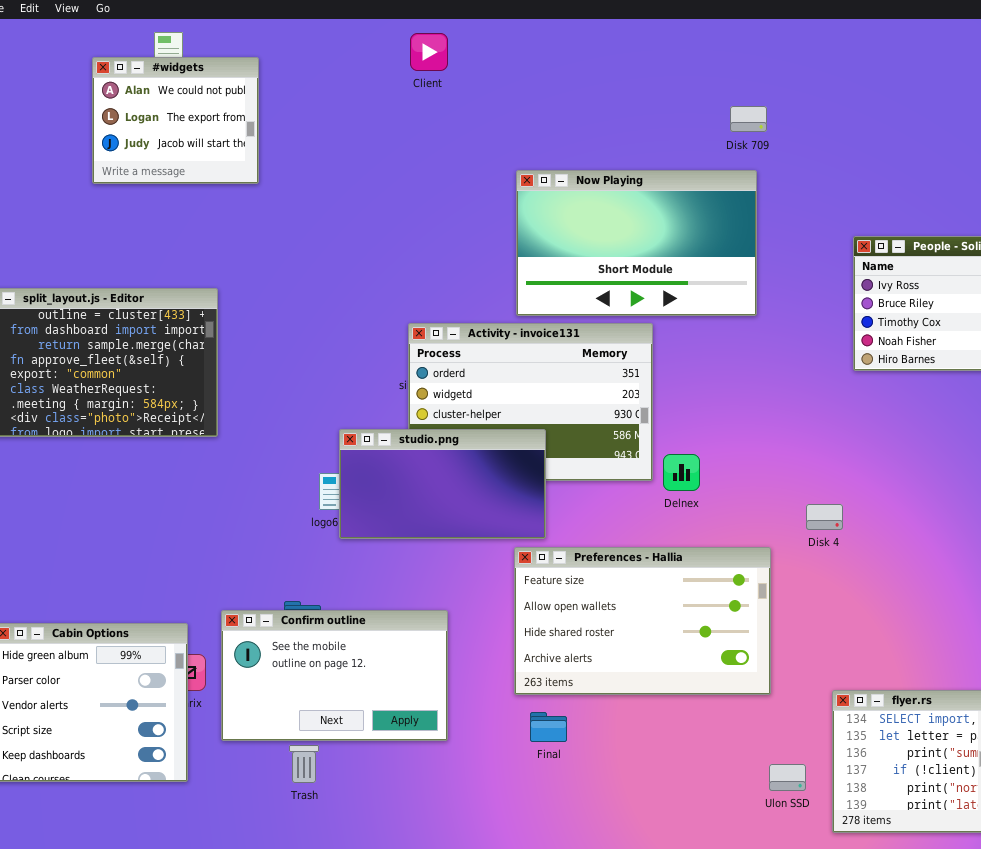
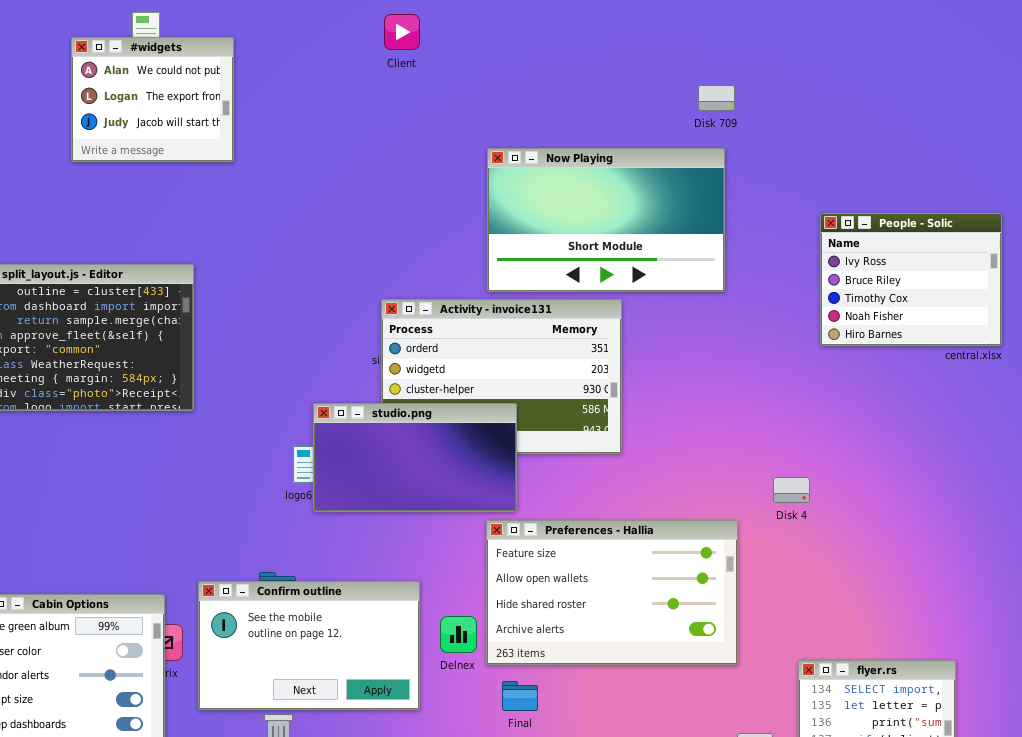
Delnex: [663,454,700,491] -> [440,616,477,653], moved

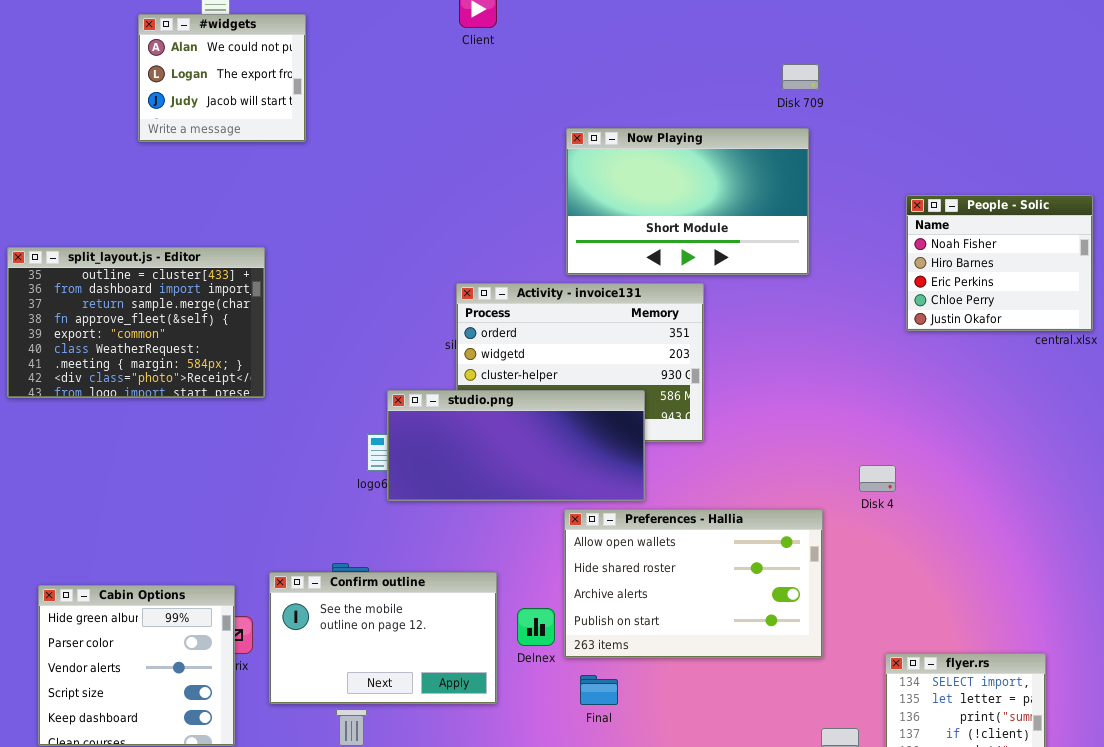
People - Solic: [820,213,1002,346] -> [906,195,1093,331], scrolled down 3 rows
studio.png: [313,403,517,512] -> [387,390,645,501], resized
Preferences - Hallia: [486,520,738,665] -> [564,509,823,658], scrolled down 1 row

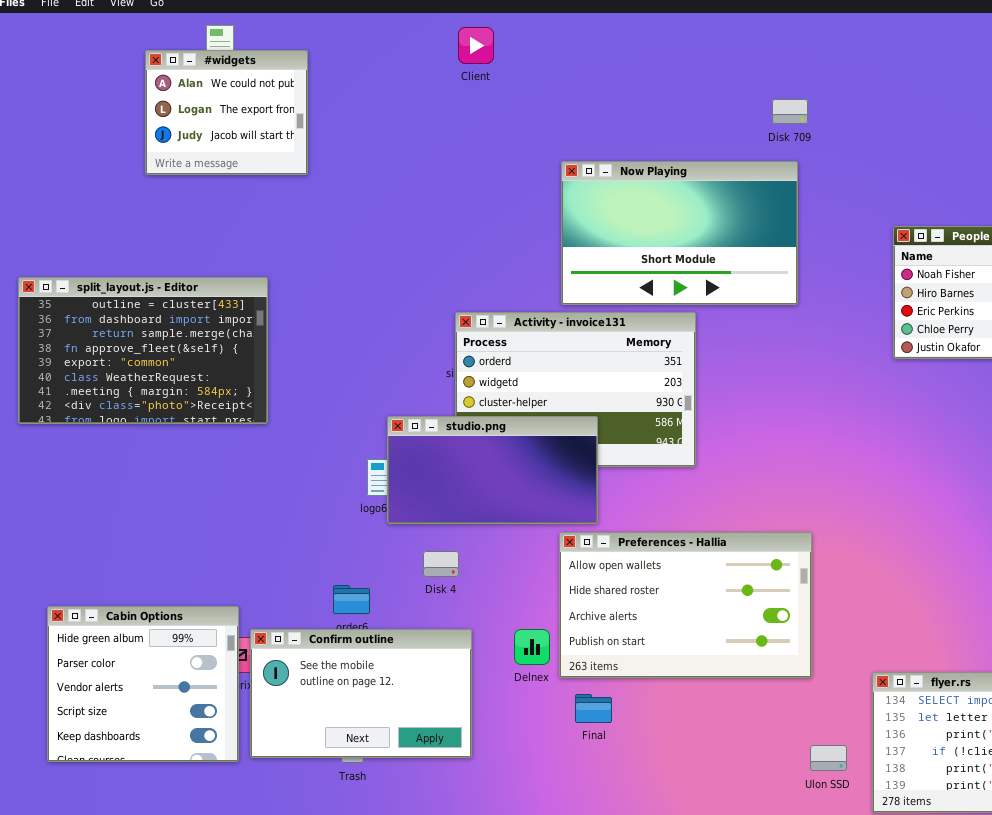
studio.png: [387,390,645,501] -> [387,416,598,524], resized
Disk 4: [859,465,896,492] -> [423,551,459,577], moved
Confirm outline: [269,572,497,704] -> [250,629,472,758], moved

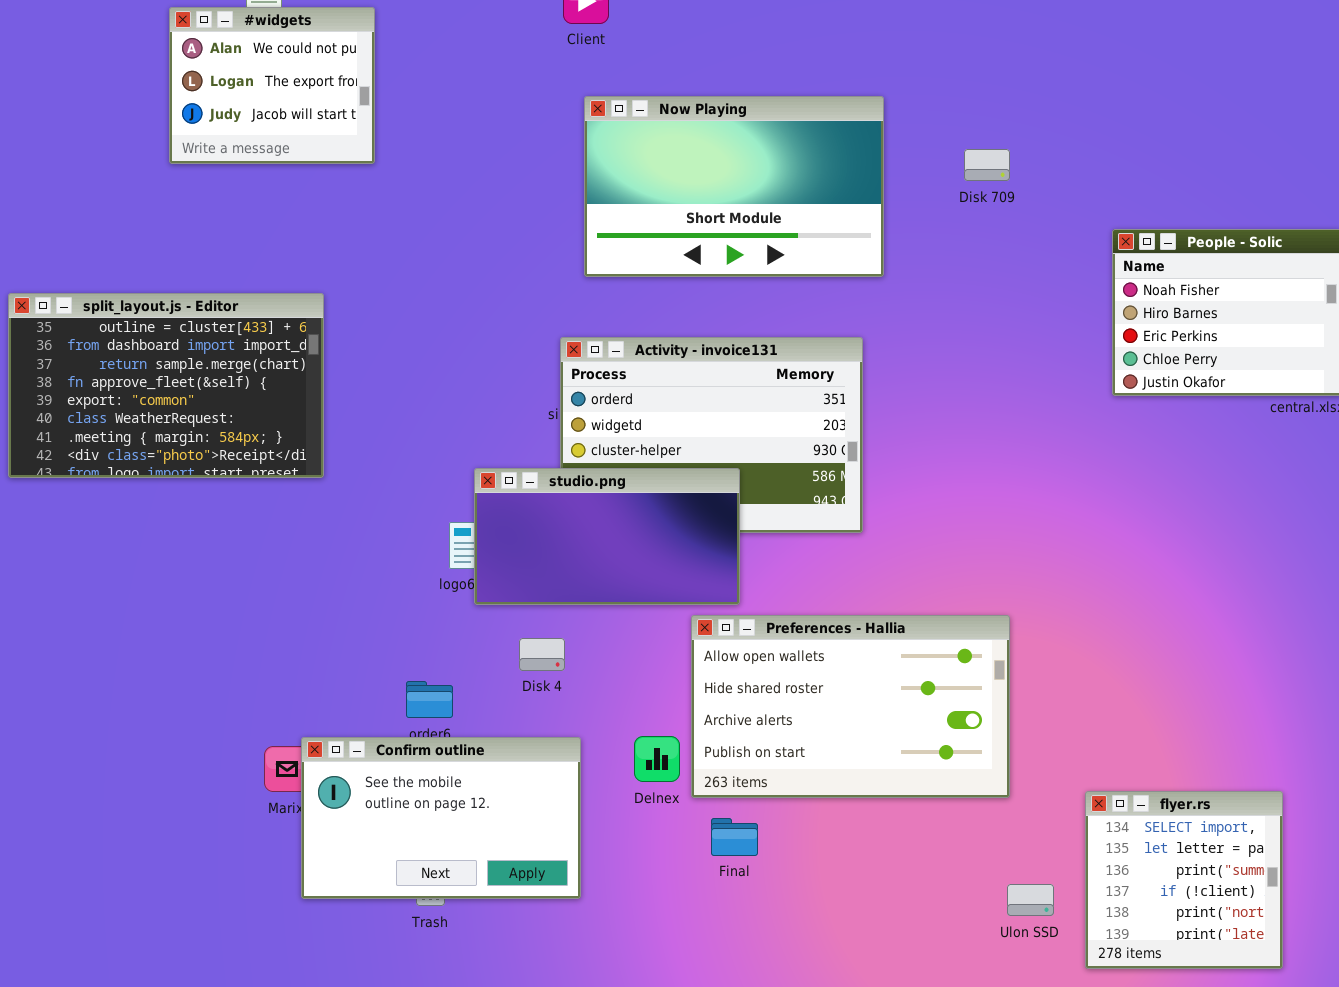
Disk 709: [772,99,808,124] -> [964,149,1010,181], moved
Now Playing: [561,161,798,305] -> [584,96,884,277], moved
Cabin Options: [47,606,239,762] -> none, closed

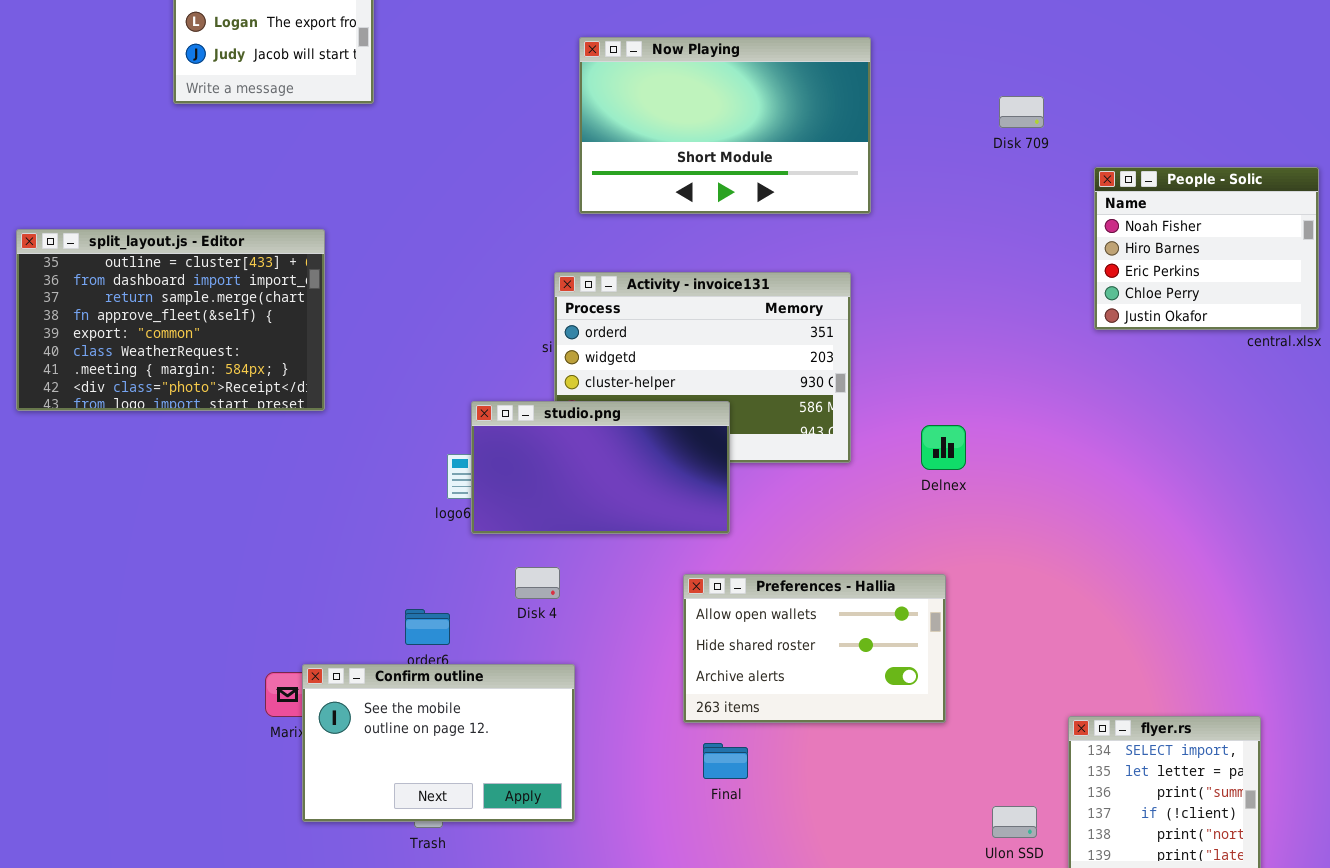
Disk 709: [964,149,1010,181] -> [999,96,1044,128], moved
Preferences - Hallia: [691,615,1010,798] -> [683,574,946,723], resized
Delnex: [634,736,680,782] -> [921,425,966,470], moved

